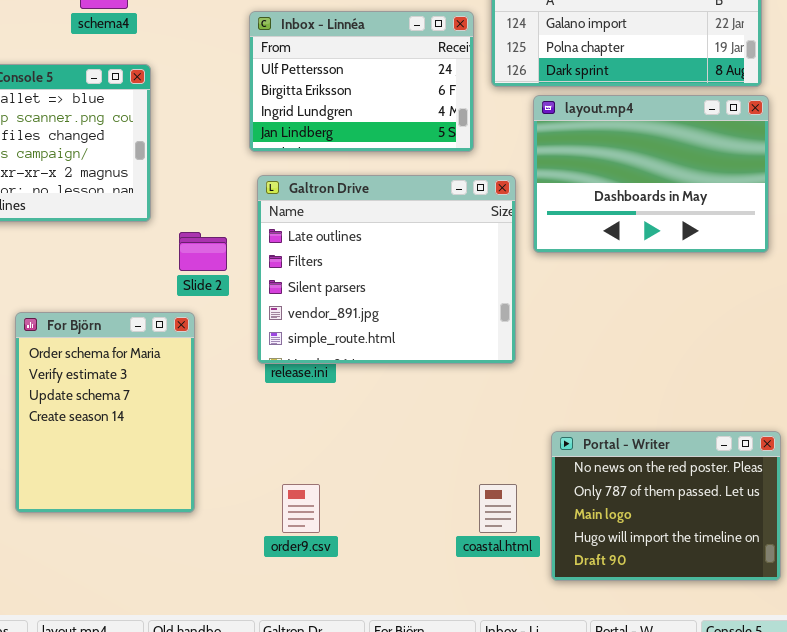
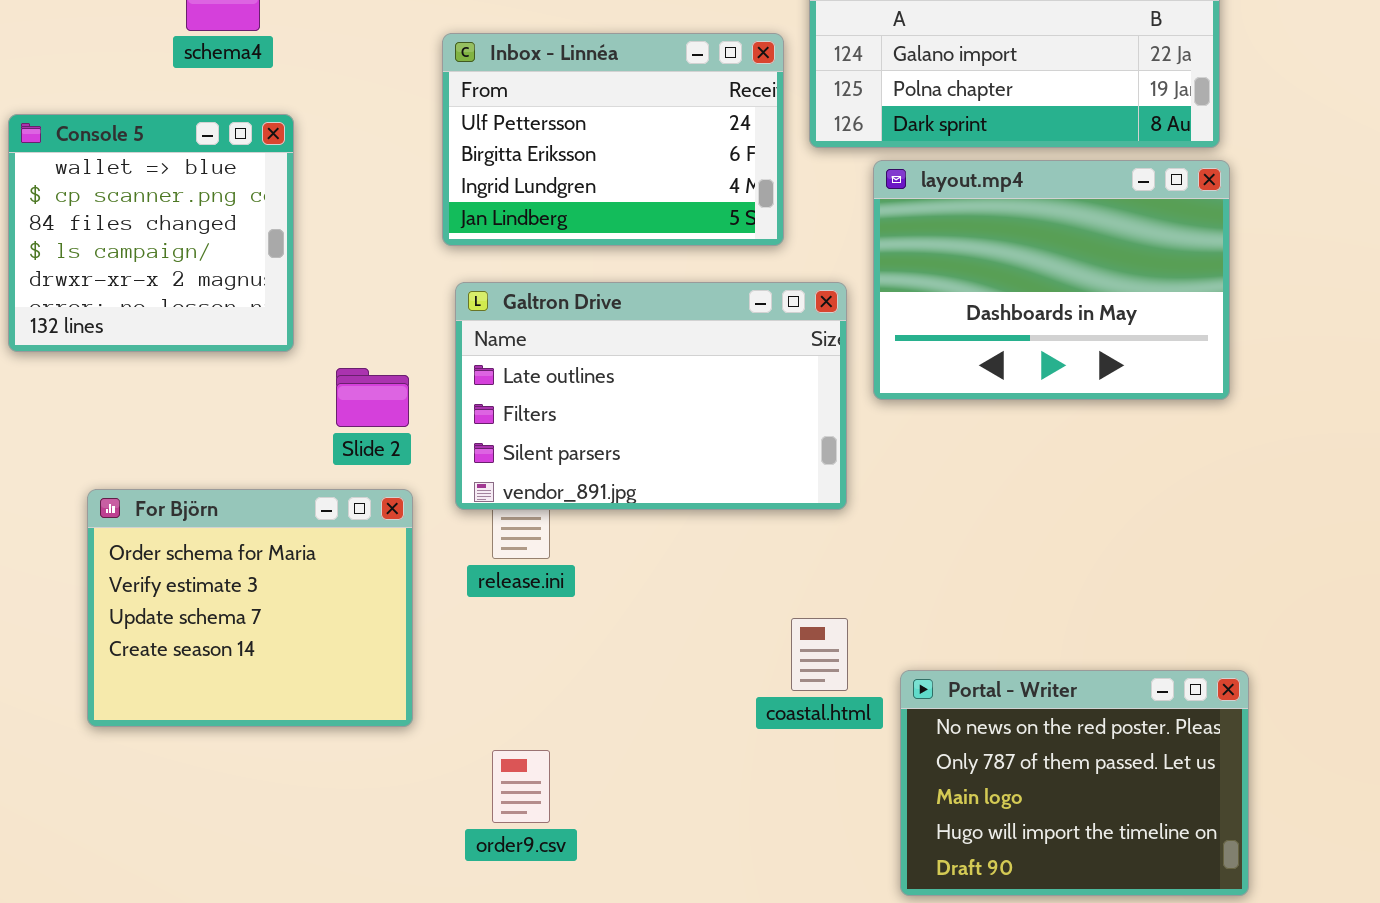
Galtron Drive: [257,175,516,364] -> [455,282,847,510], resized
For Björn: [15,312,195,513] -> [87,489,413,727], resized
coastal.html: [479,484,517,533] -> [791,618,848,691], moved

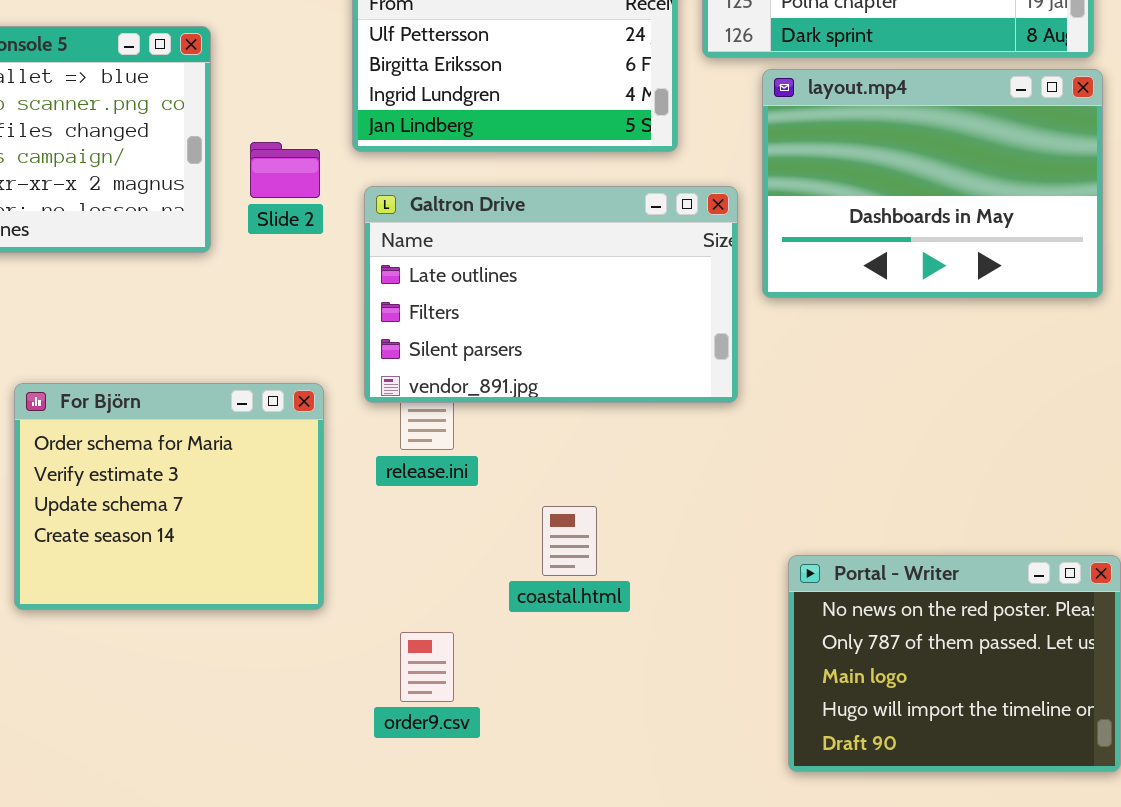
Slide 2: [336,368,409,427] -> [250,142,320,198], moved
coastal.html: [791,618,848,691] -> [542,506,597,576], moved

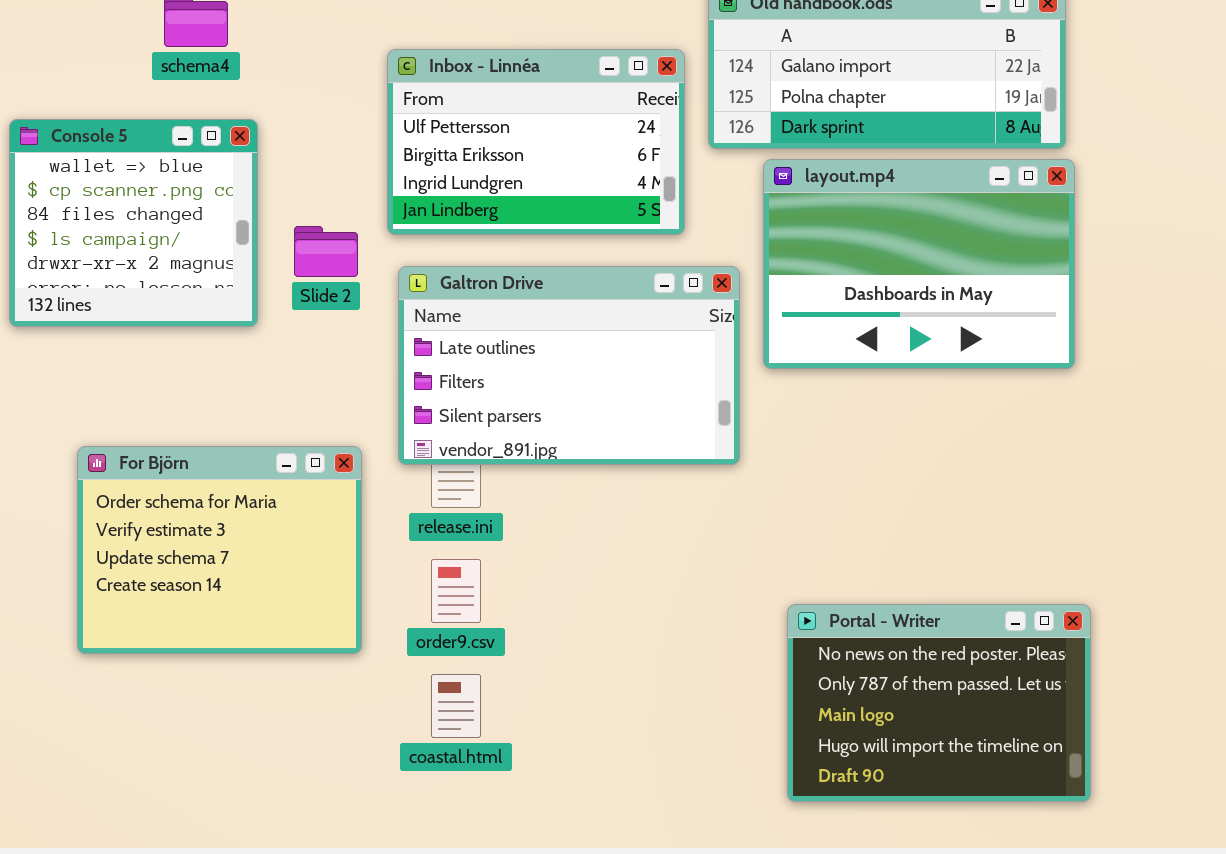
coastal.html: [542,506,597,576] -> [431,674,481,738], moved
order9.csv: [400,632,454,702] -> [431,559,481,623], moved

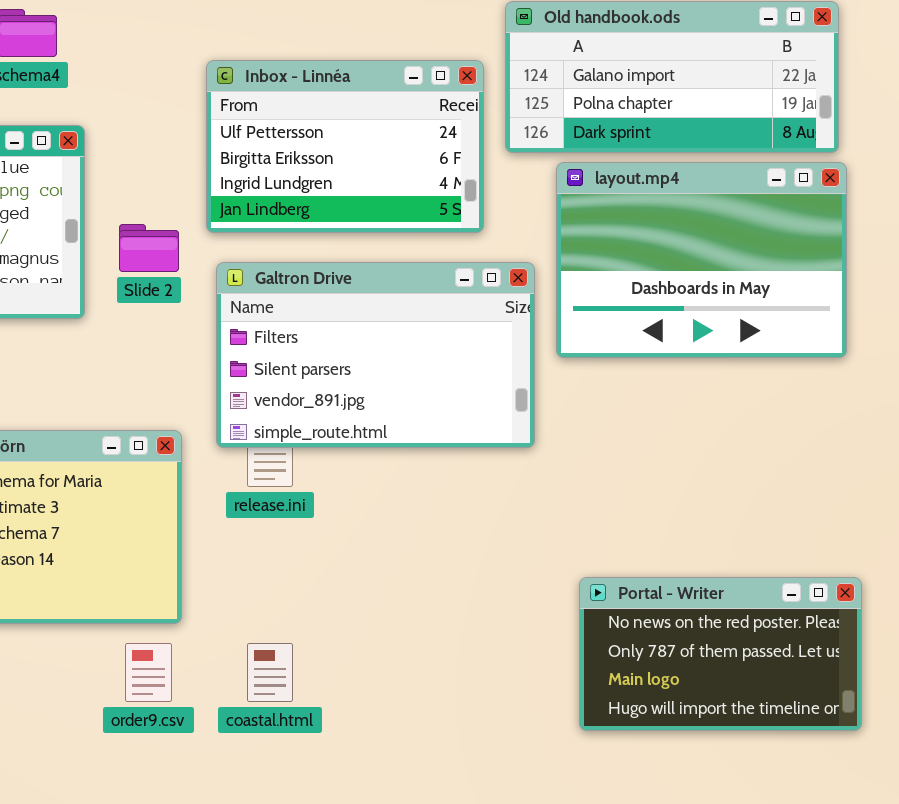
Galtron Drive: [398,266,740,465] -> [216,262,535,448], scrolled down 1 row
order9.csv: [431,559,481,623] -> [125,643,172,702], moved
Portal - Writer: [787,604,1091,802] -> [579,577,862,731], resized

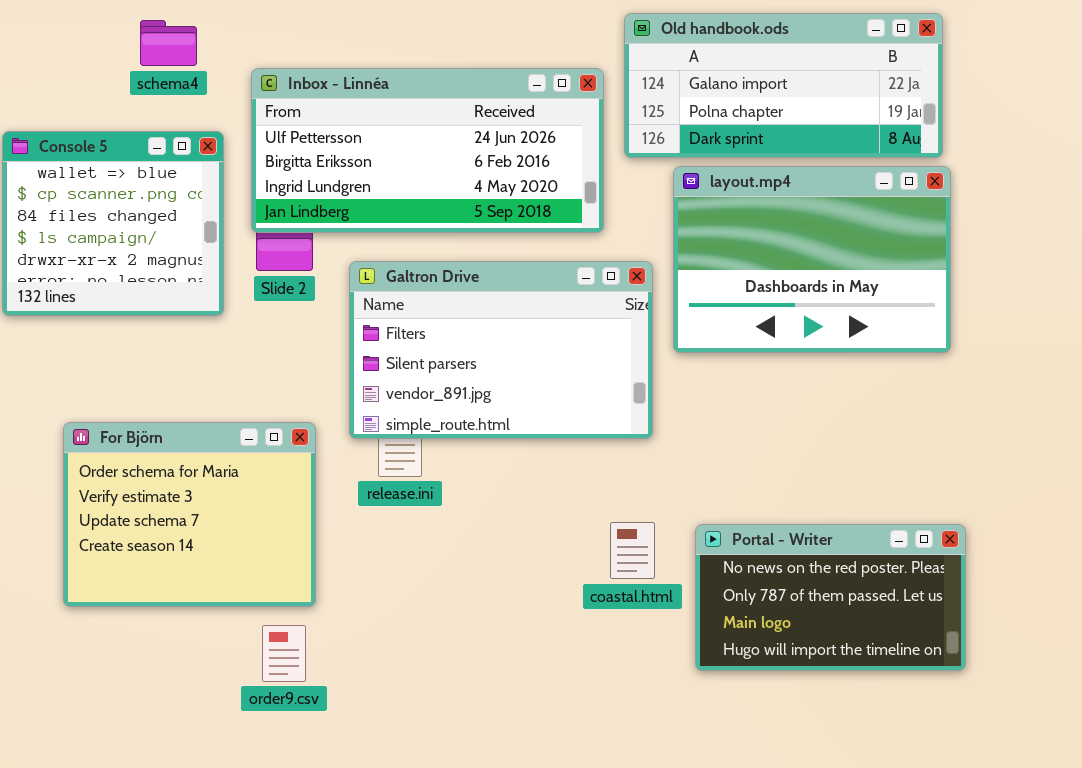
Inbox - Linnéa: [206,60,484,233] -> [251,68,604,233], resized
Portal - Writer: [579,577,862,731] -> [695,524,966,671], moved
coastal.html: [247,643,293,702] -> [610,522,655,579], moved

